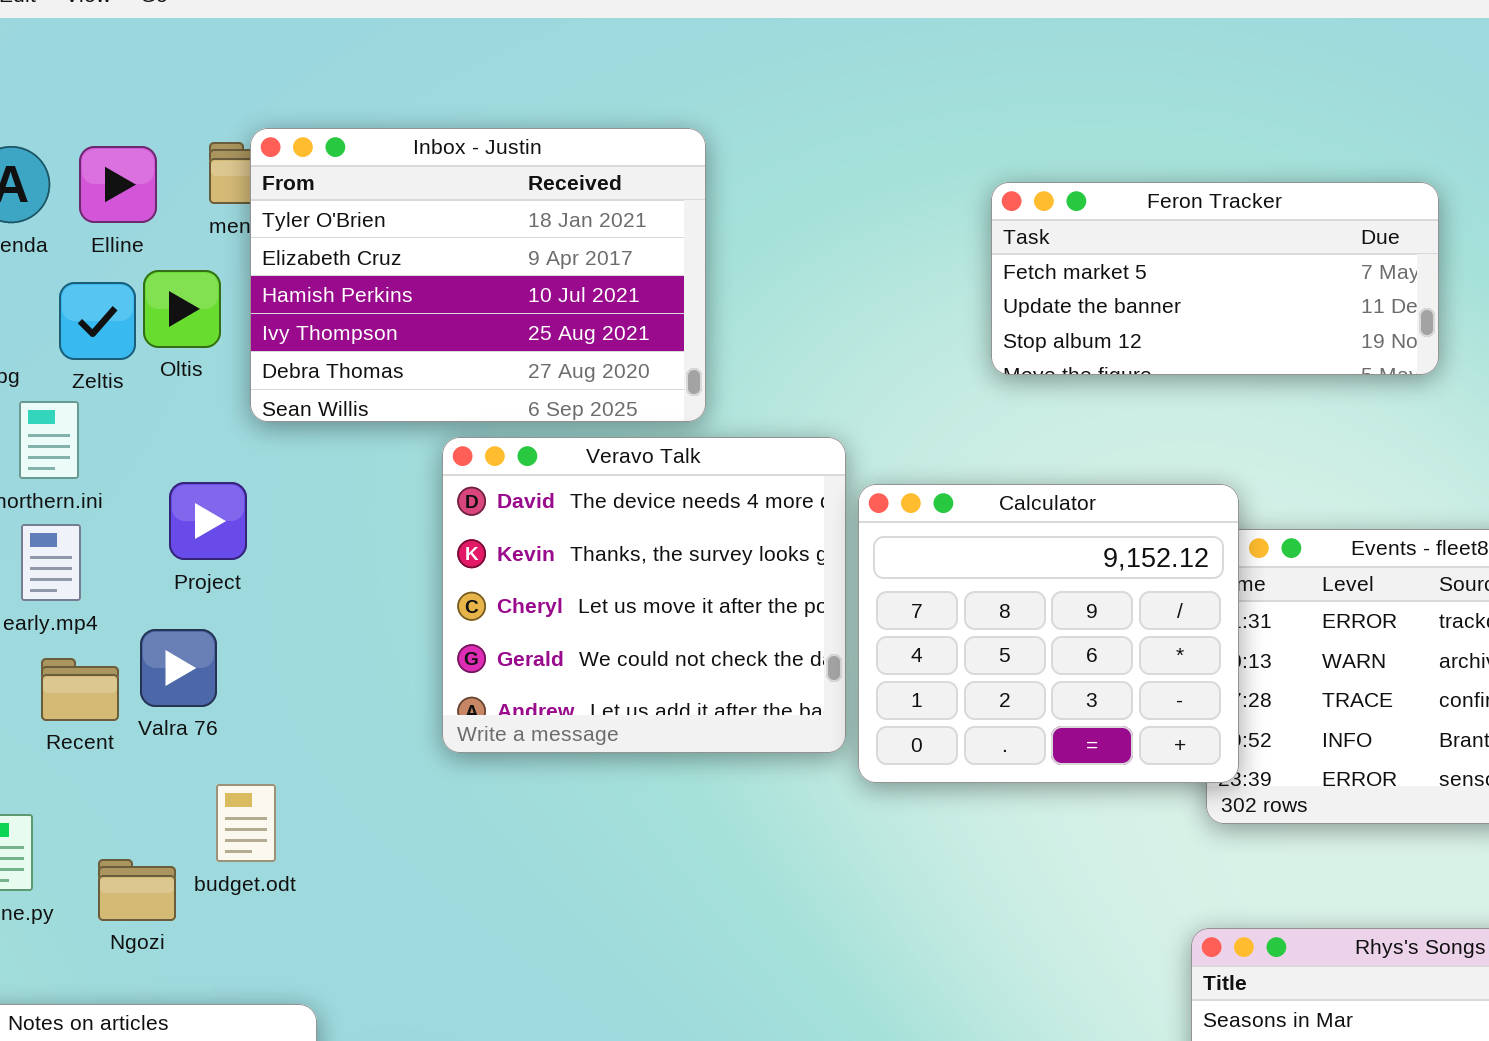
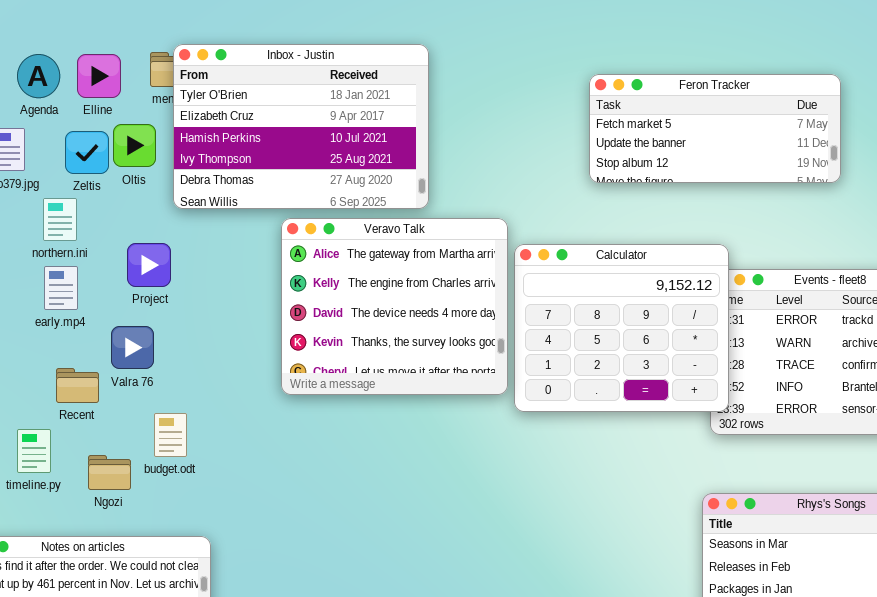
Veravo Talk: [442,437,846,753] -> [281,218,508,395], scrolled up 2 rows
Recent: [41,658,119,721] -> [56,368,99,403], moved

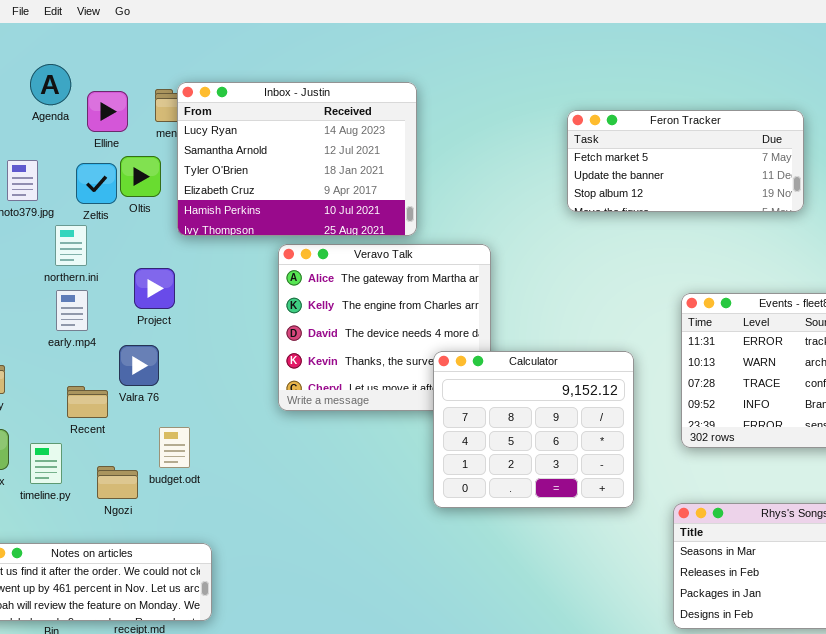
Inbox - Justin: [173,44,429,209] -> [177,82,417,236], scrolled up 2 rows
Agenda: [17,54,60,98] -> [30,64,71,105], moved
Calculator: [514,244,729,412] -> [433,351,634,508], moved

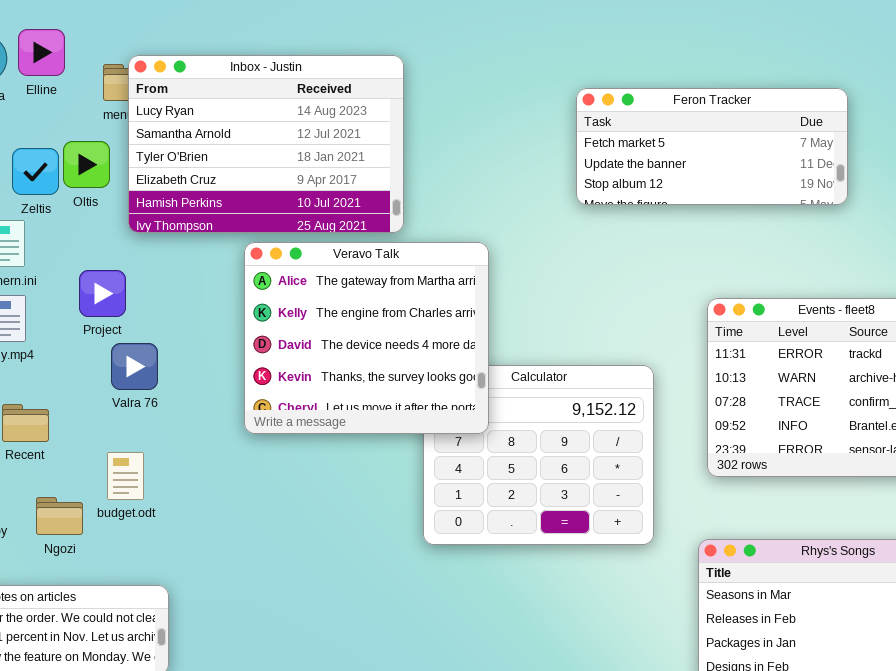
Elline: [87,91,128,132] -> [18,29,65,76], moved
Veravo Talk: [278,244,491,411] -> [244,242,489,434], raised
Valra 76: [119,345,159,386] -> [111,343,158,390], moved

